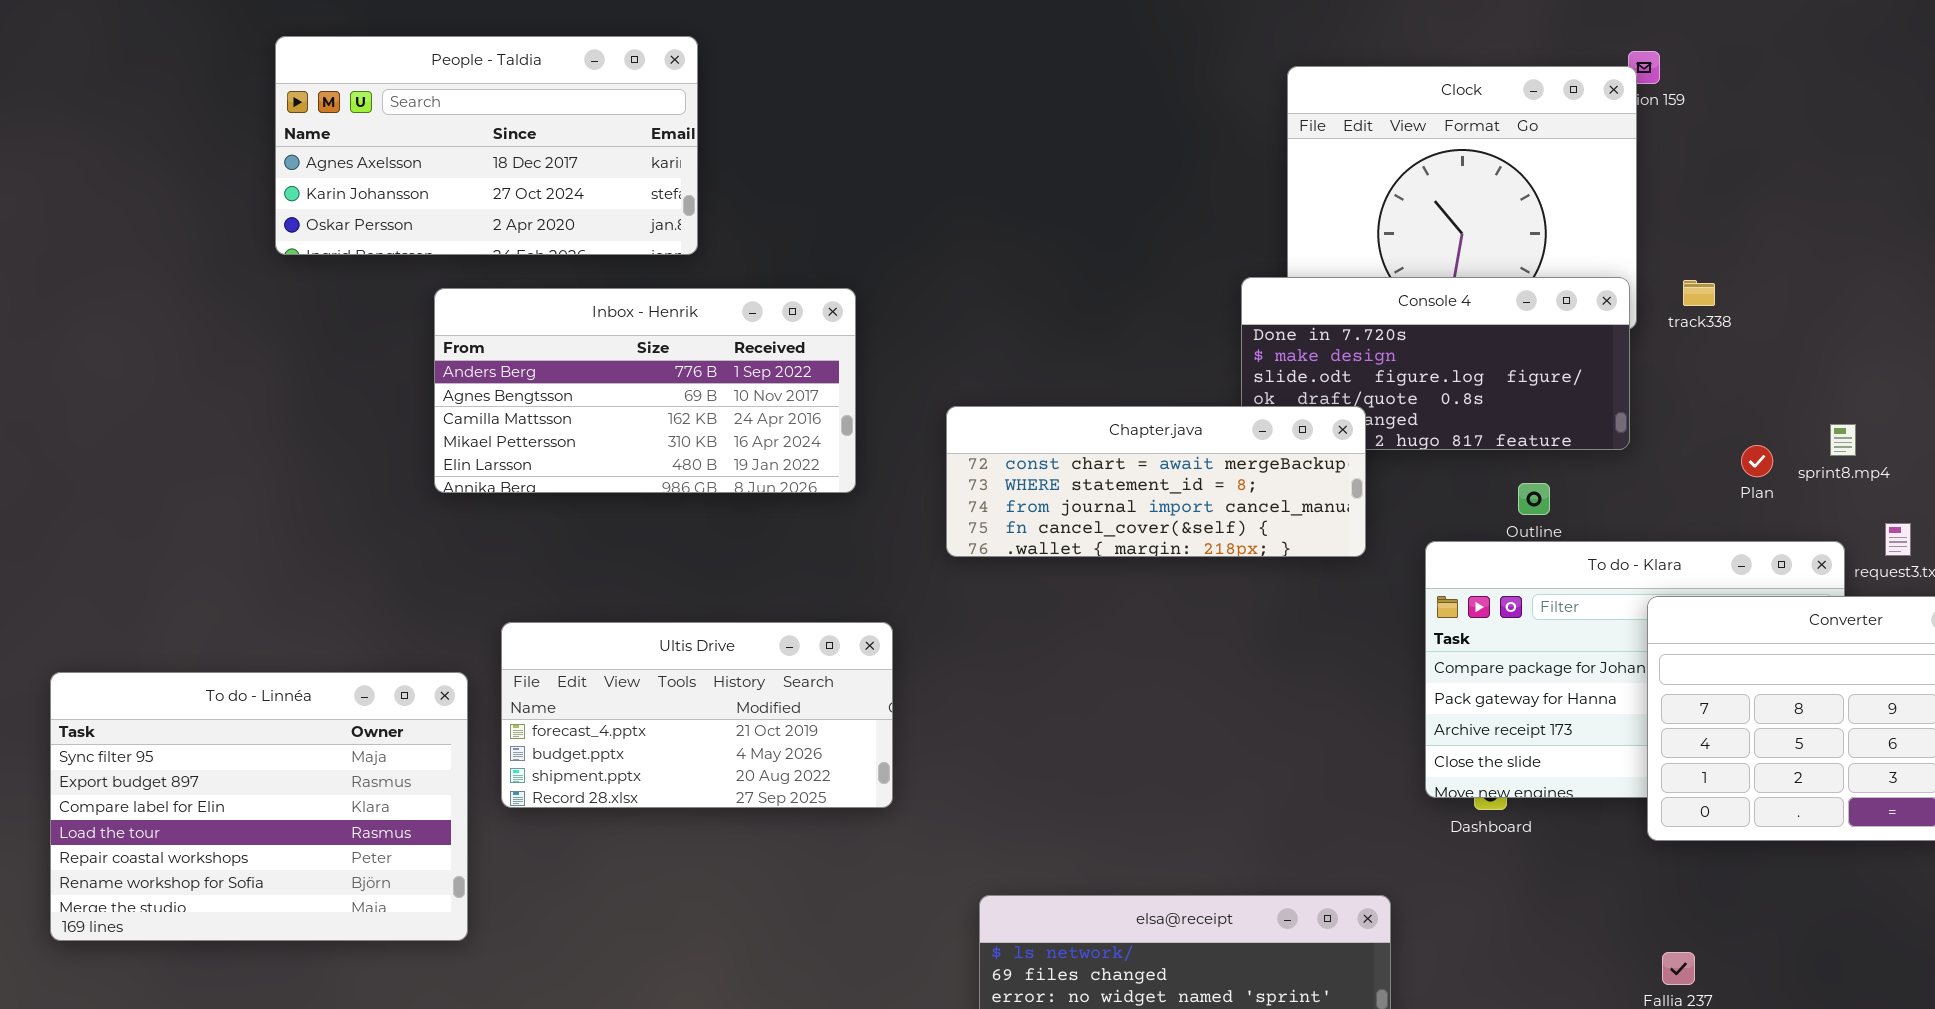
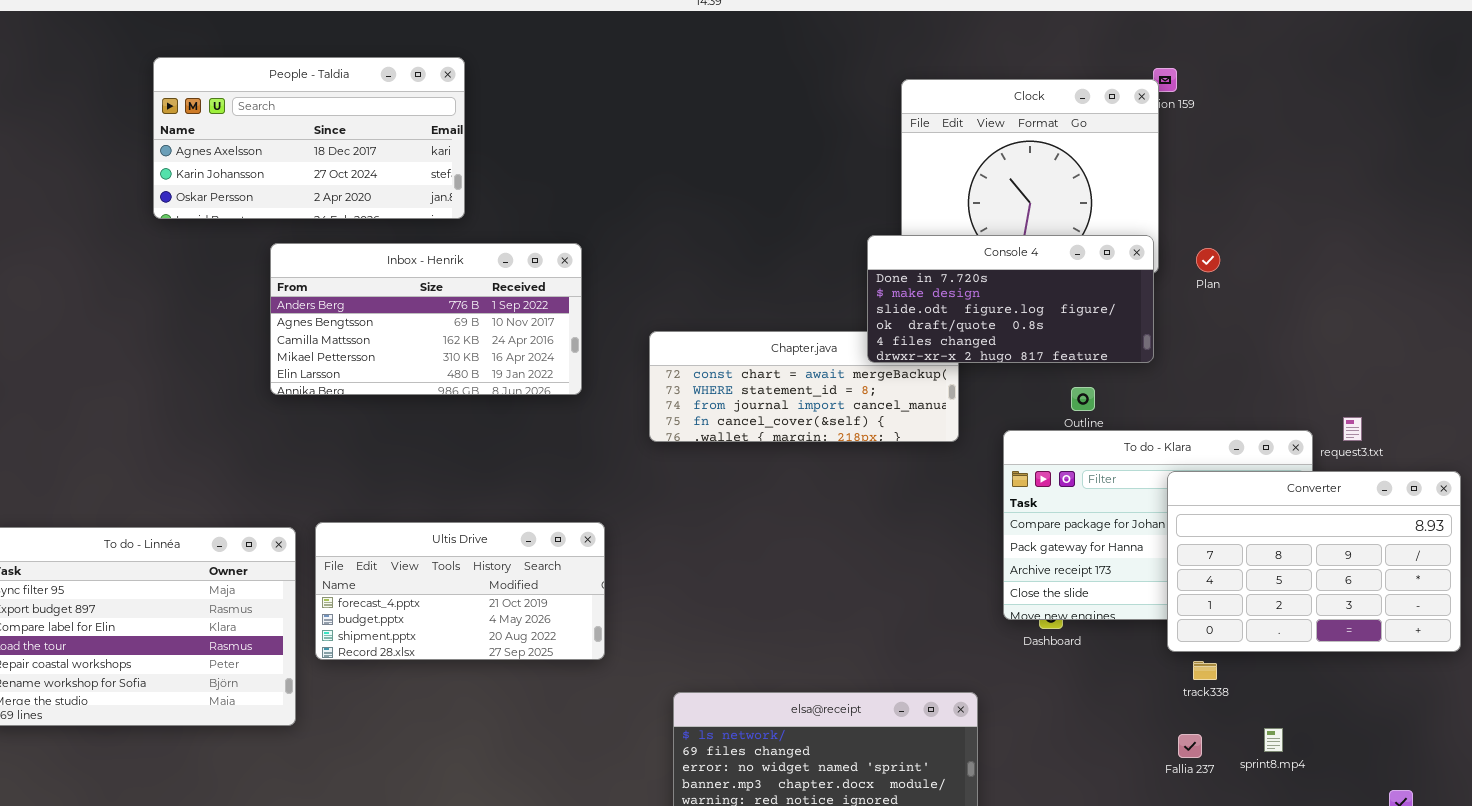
Console 4: [1241,277,1630,450] -> [867,235,1154,363], raised
track338: [1683,280,1715,306] -> [1193,661,1217,680], moved
sprint8.mp4: [1830,424,1856,456] -> [1264,728,1283,752], moved
Plan: [1741,445,1773,477] -> [1196,248,1220,272], moved
Ultis Drive: [501,622,893,808] -> [315,522,605,660], moved

